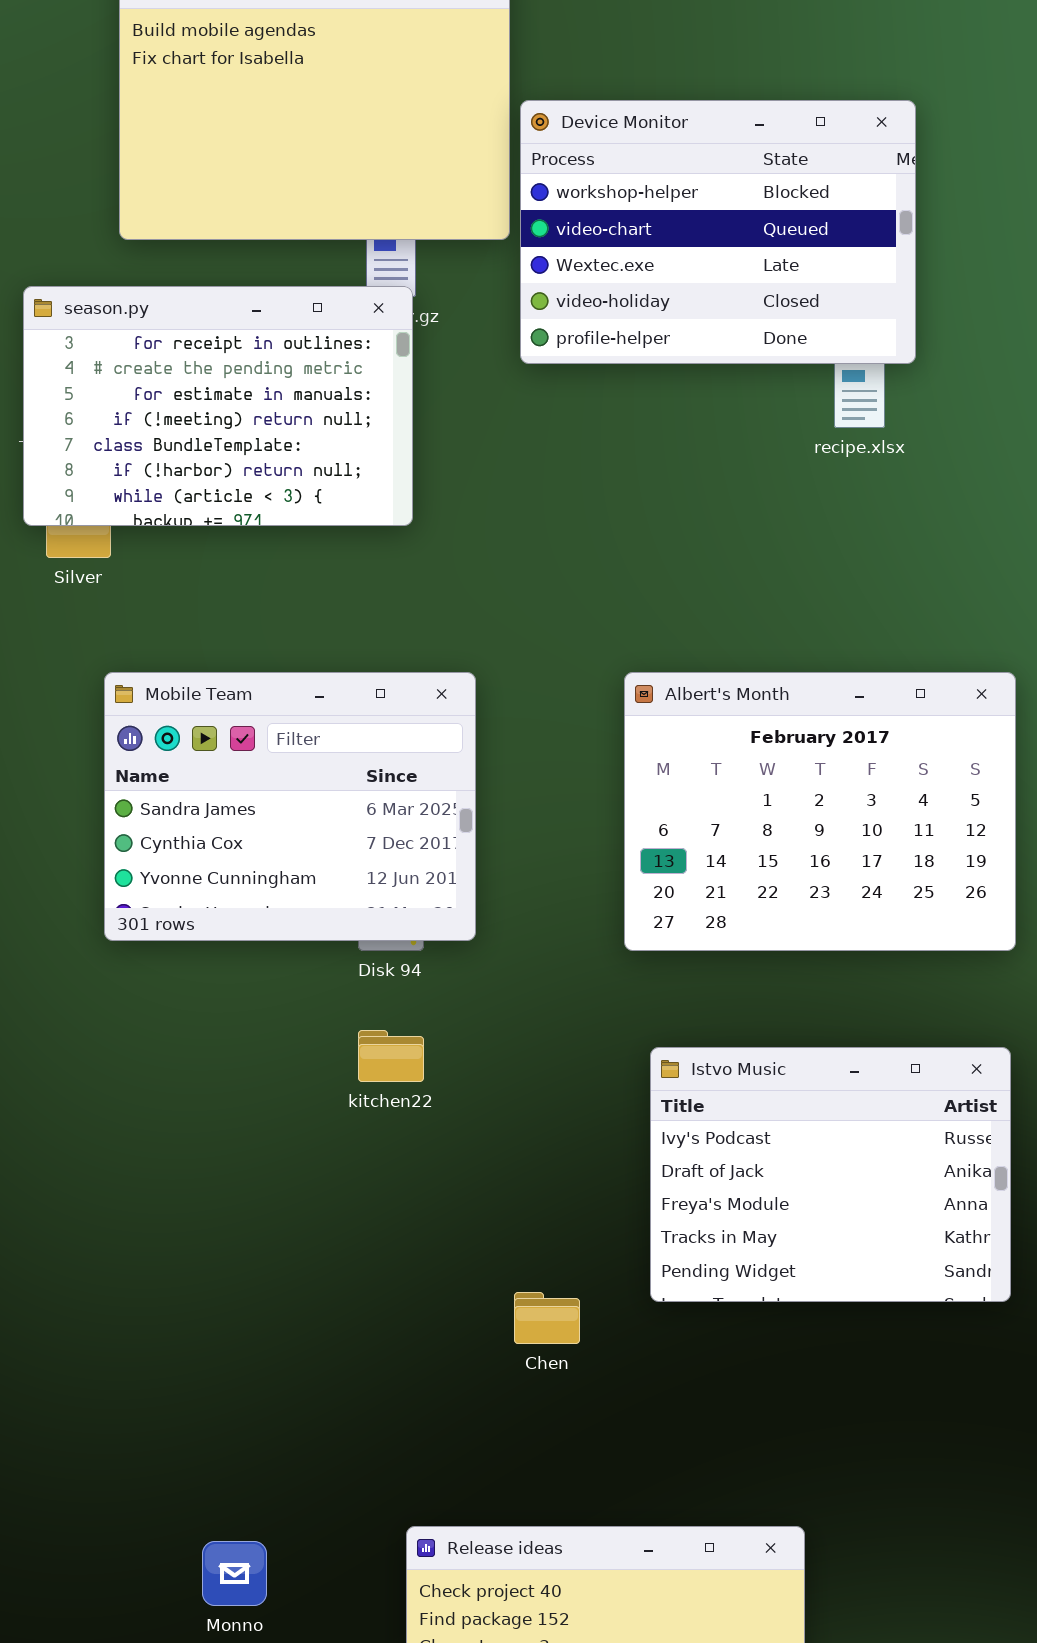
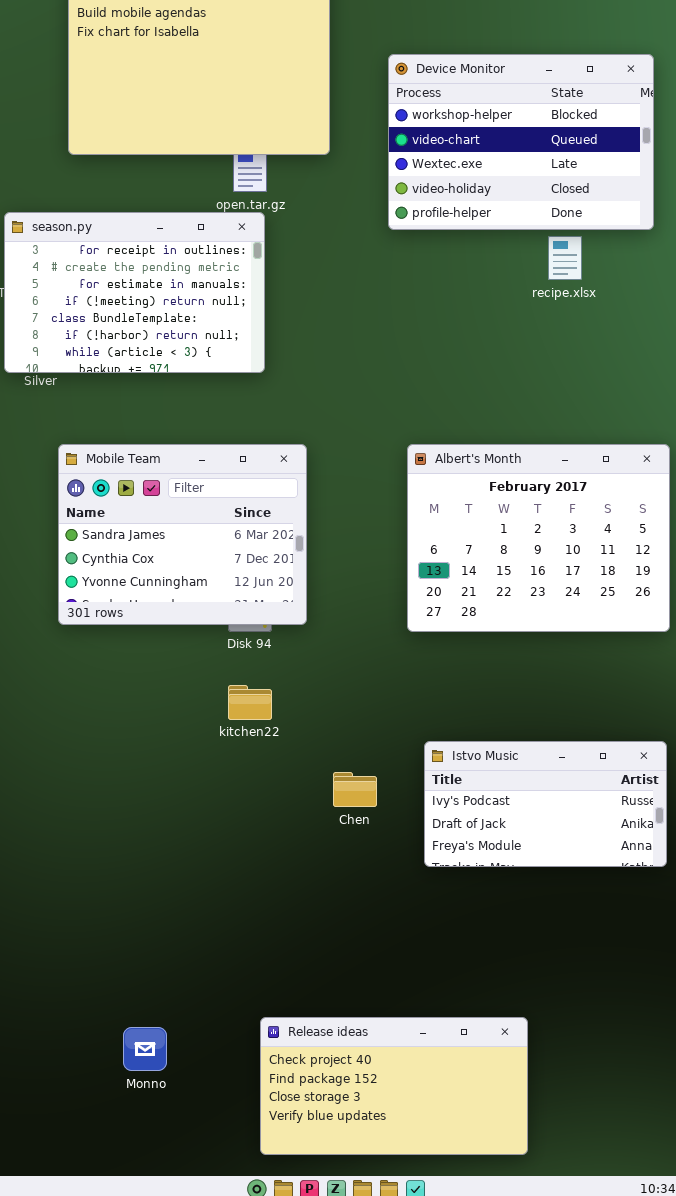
Device Monitor: [520,100,916,364] -> [388,54,654,230], moved
season.py: [23,286,413,526] -> [4,212,265,373], moved
Istvo Music: [650,1047,1011,1302] -> [424,741,667,867], resized
Chen: [514,1292,580,1344] -> [333,772,377,807], moved

